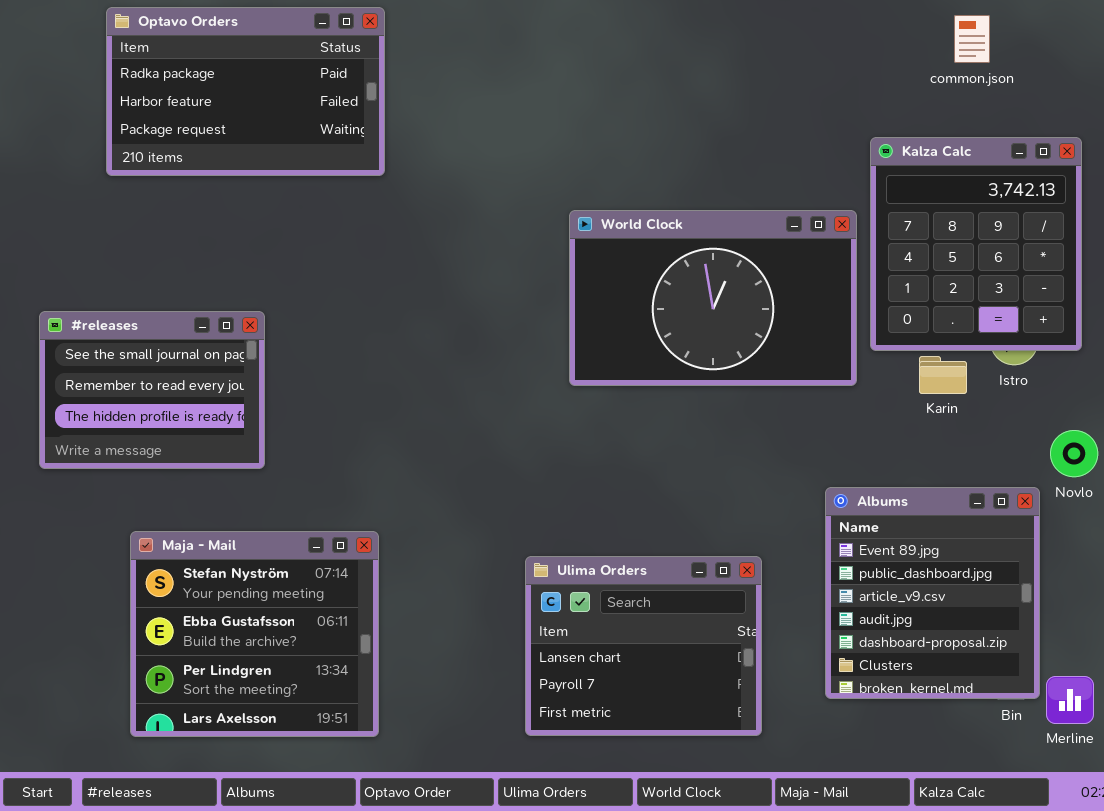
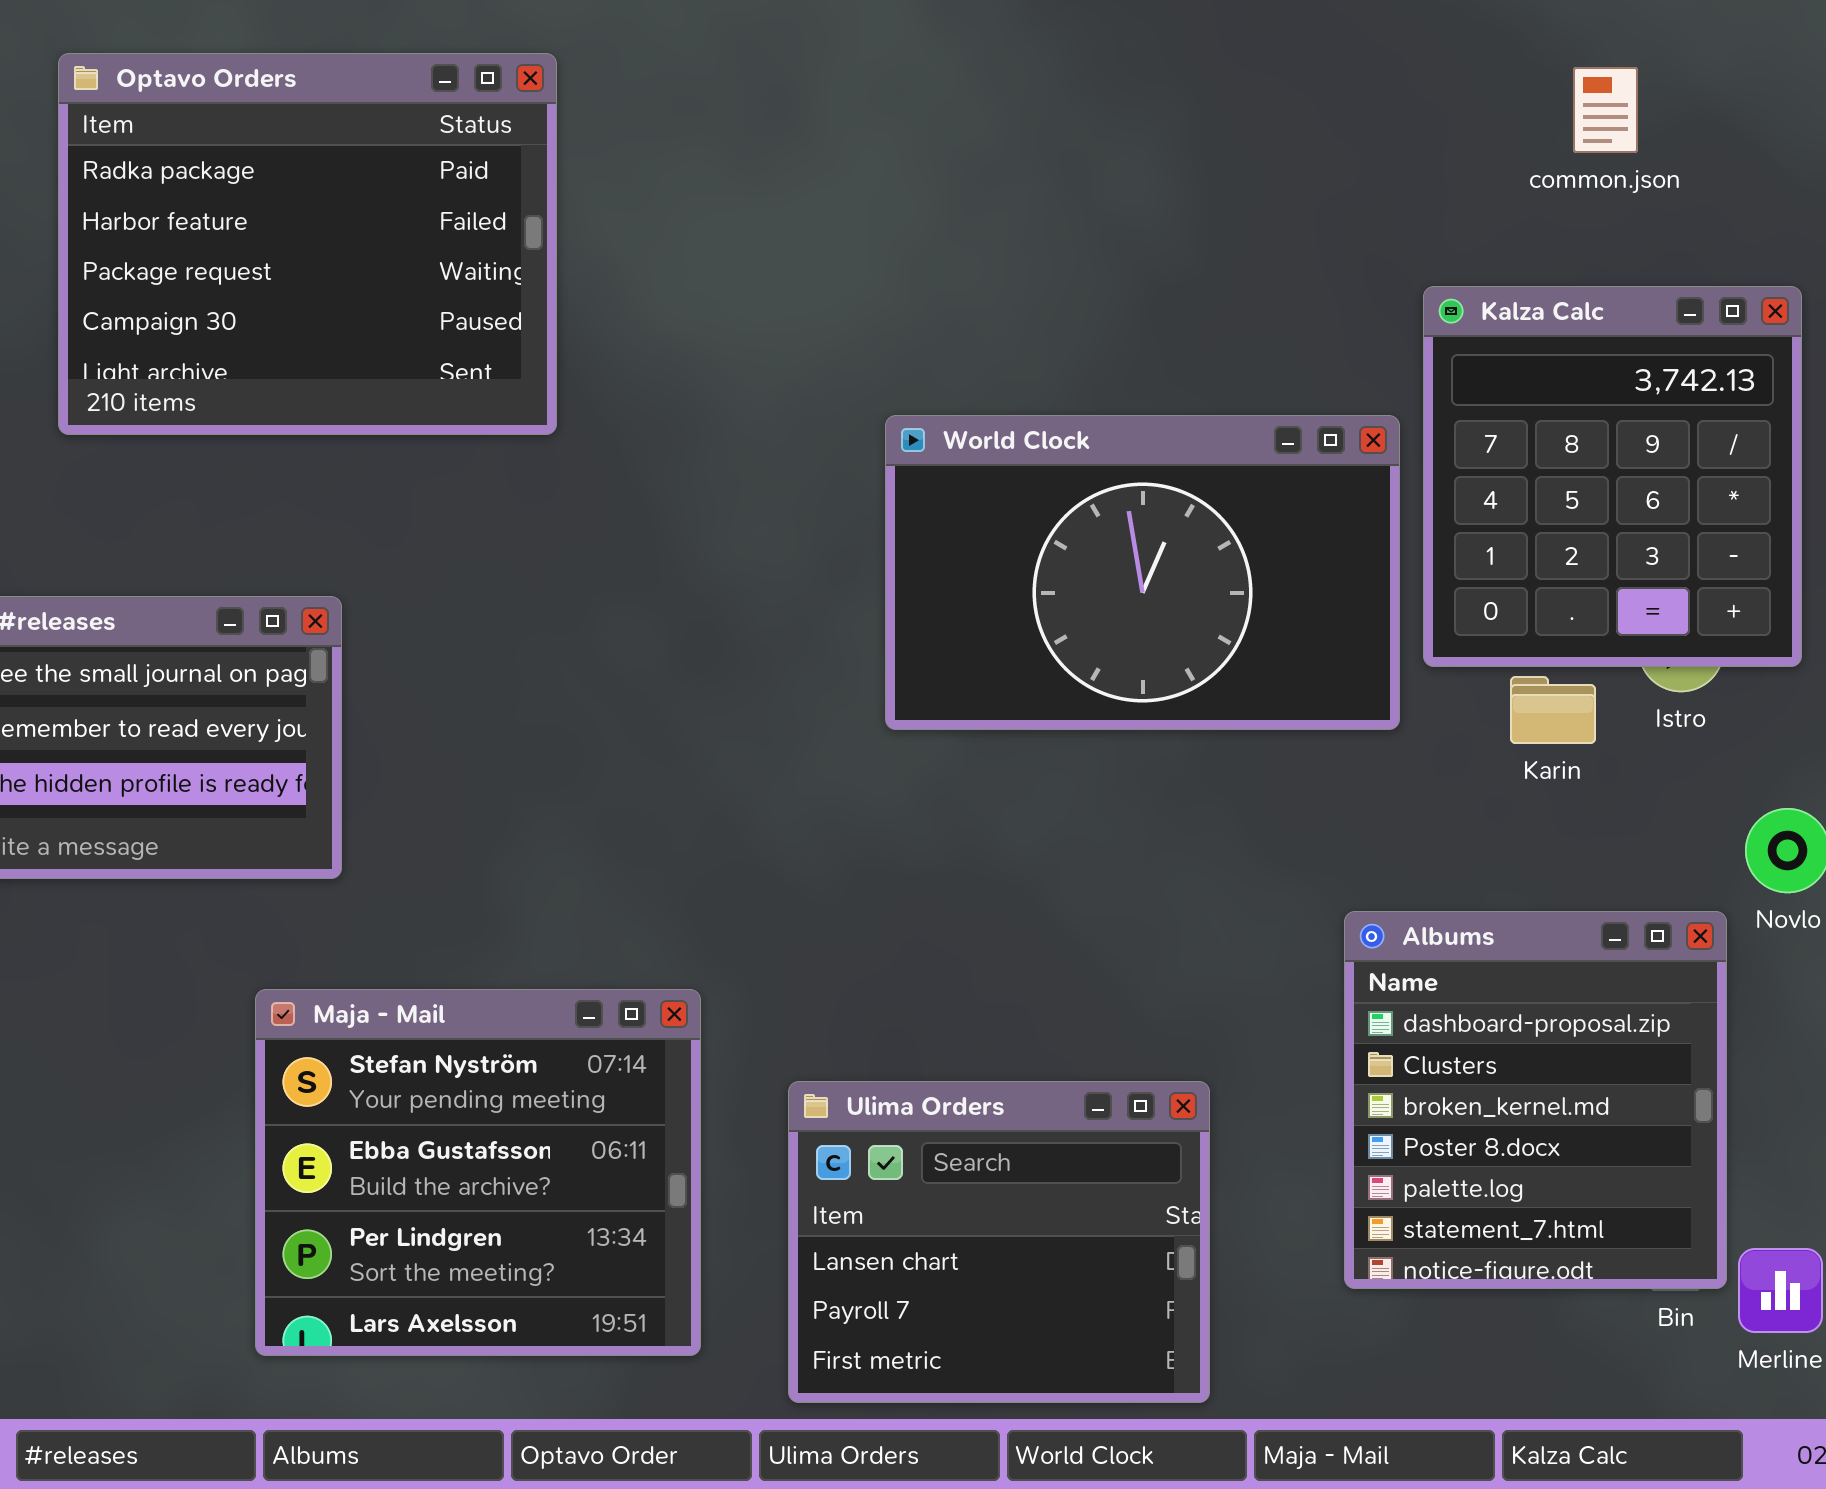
Optavo Orders: [106,7,385,176] -> [58,53,557,435], resized
Albums: [825,487,1040,699] -> [1344,911,1727,1289], scrolled down 4 rows
Maja - Mail: [130,531,379,737] -> [255,989,701,1356], moved
Ulima Orders: [525,556,762,736] -> [788,1081,1210,1403], moved

